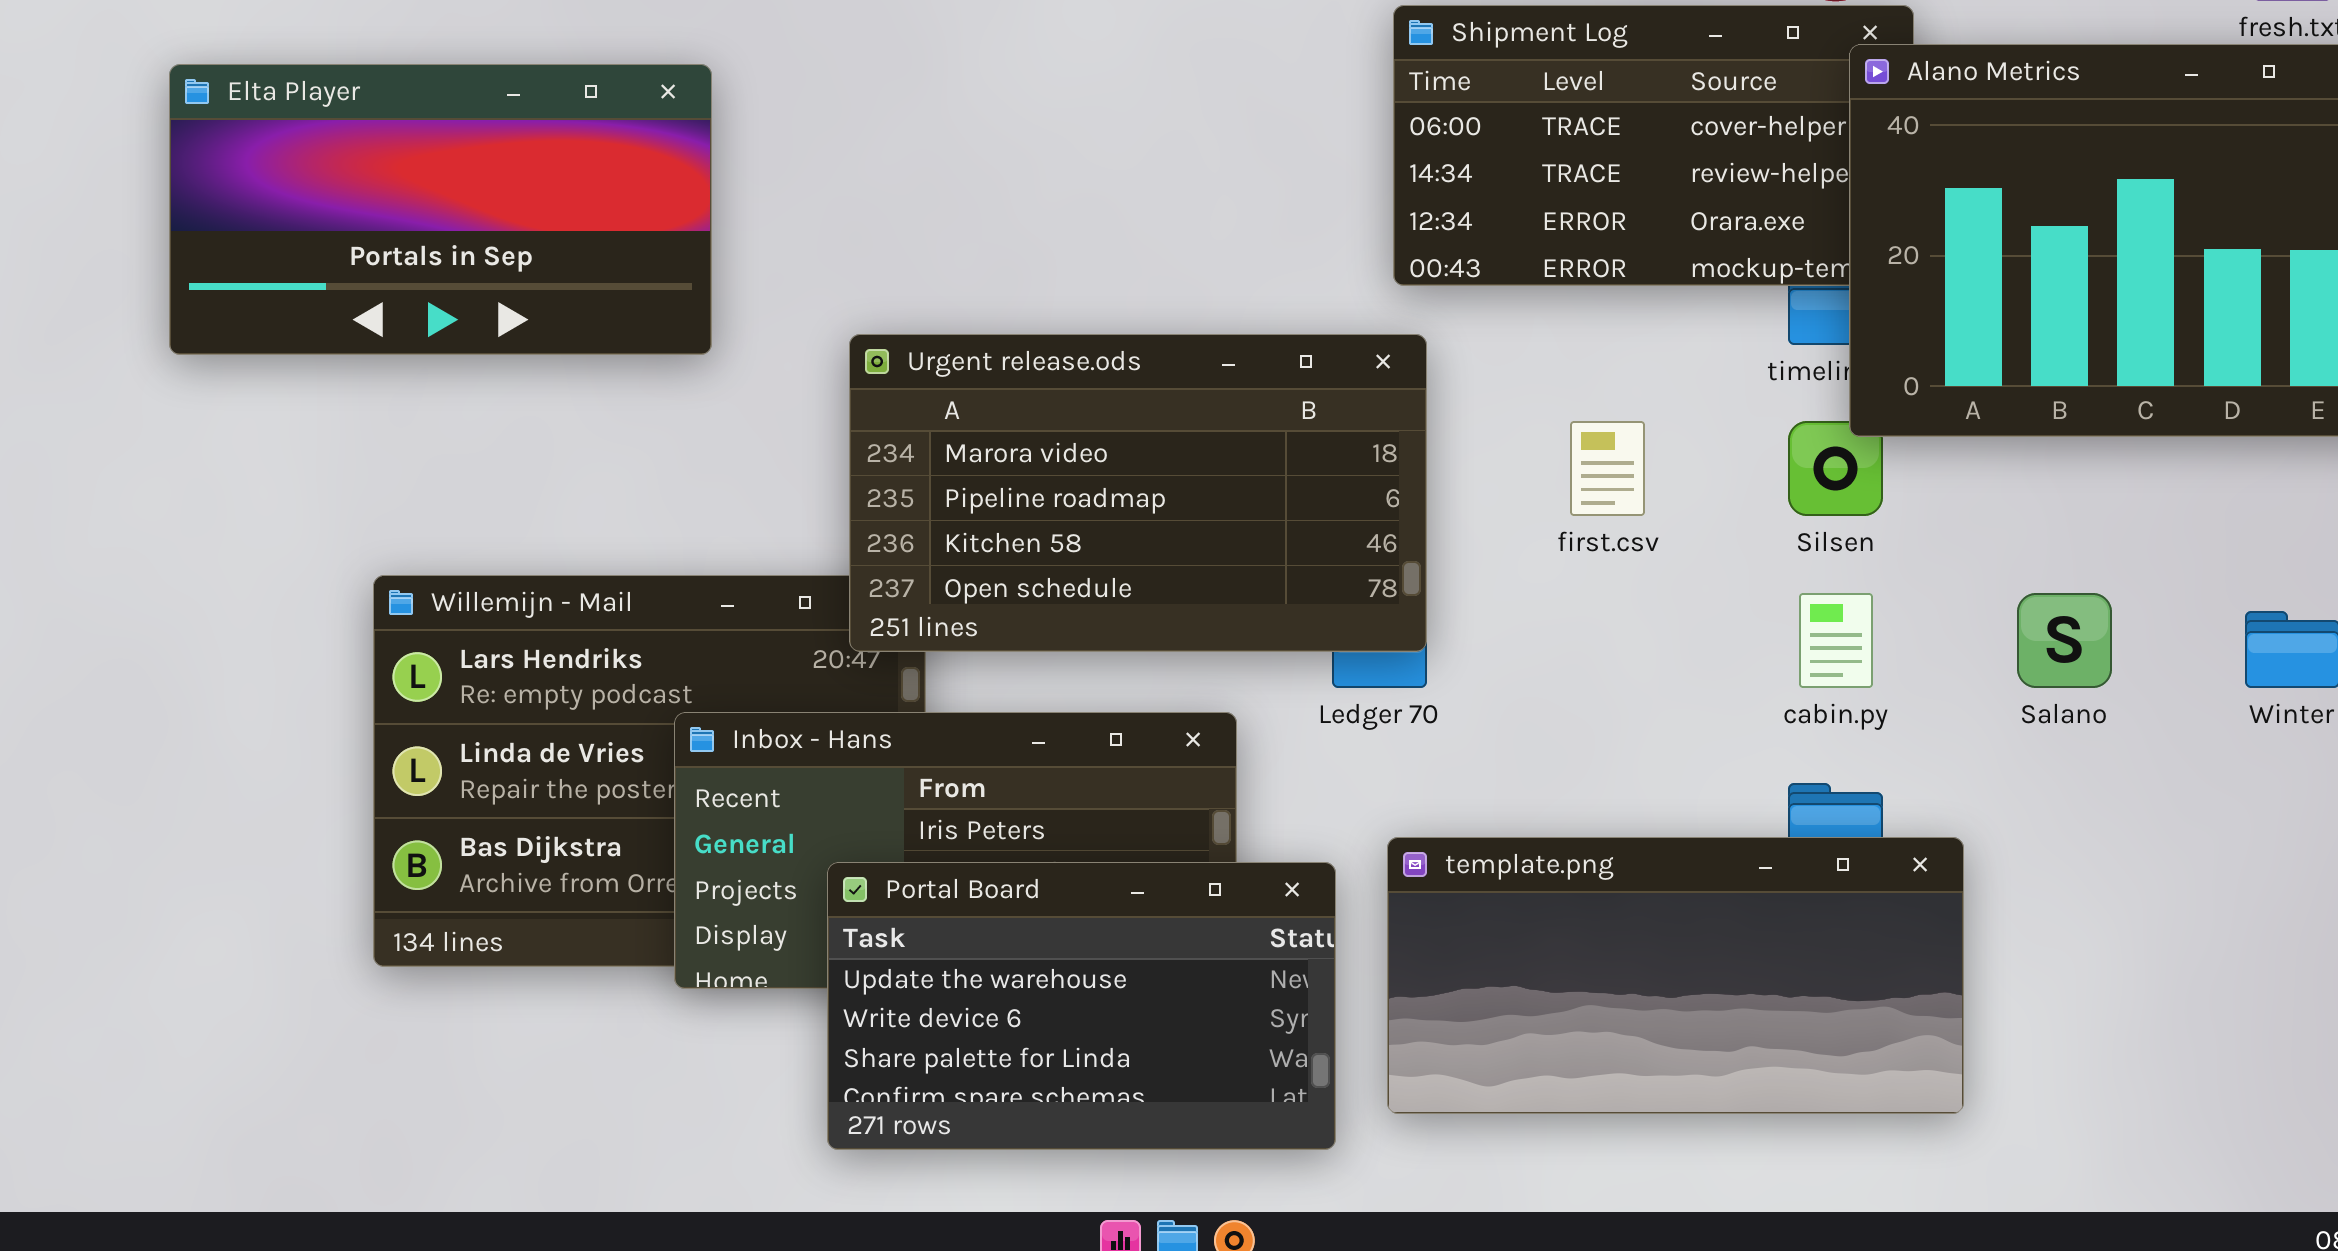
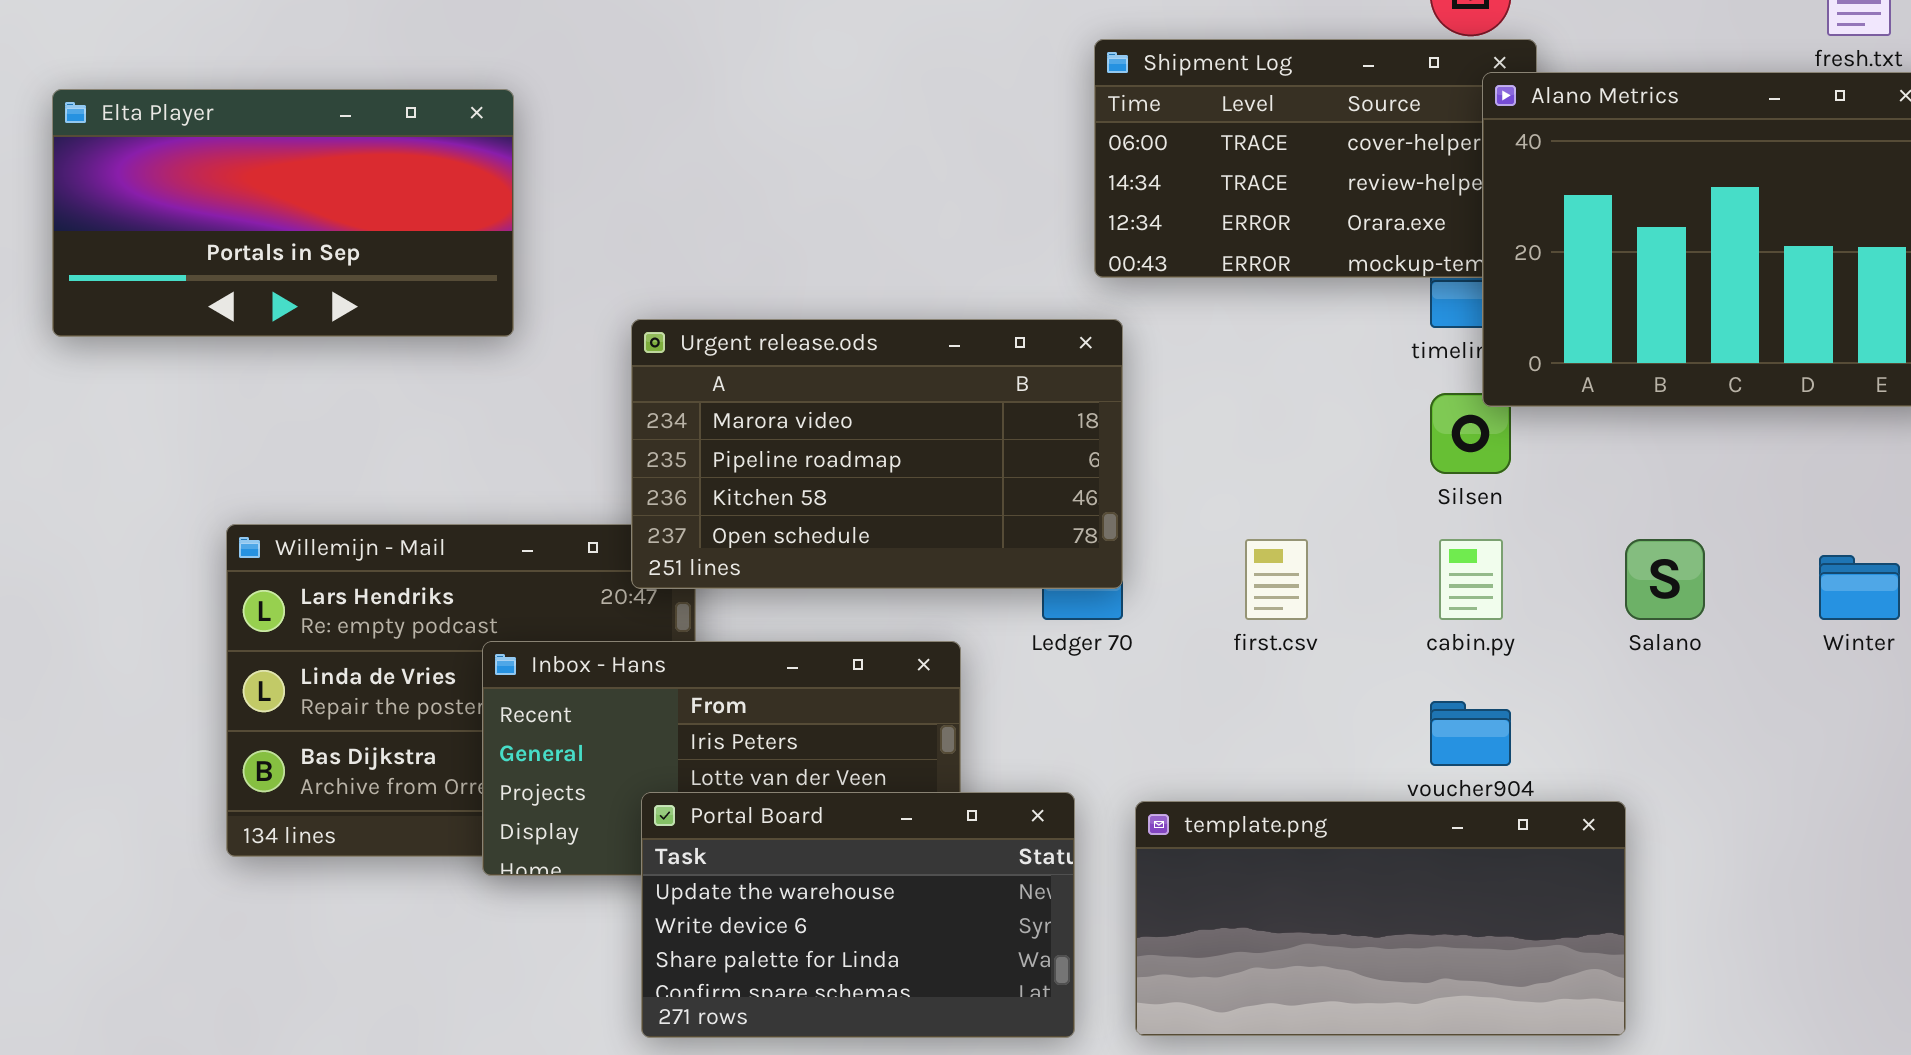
first.csv: [1570,421,1645,516] -> [1245,539,1308,620], moved
template.png: [1387,837,1964,1114] -> [1135,801,1626,1036], moved
Portal Board: [827,862,1336,1150] -> [641,792,1075,1038], moved

